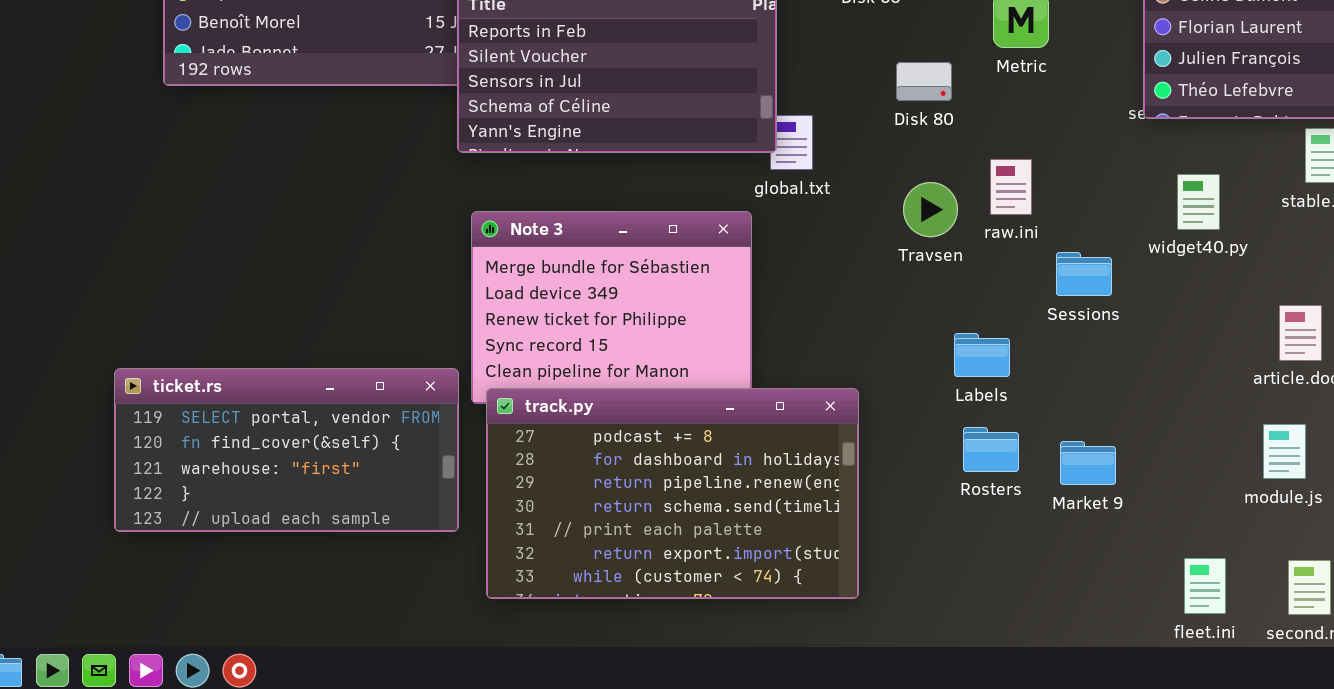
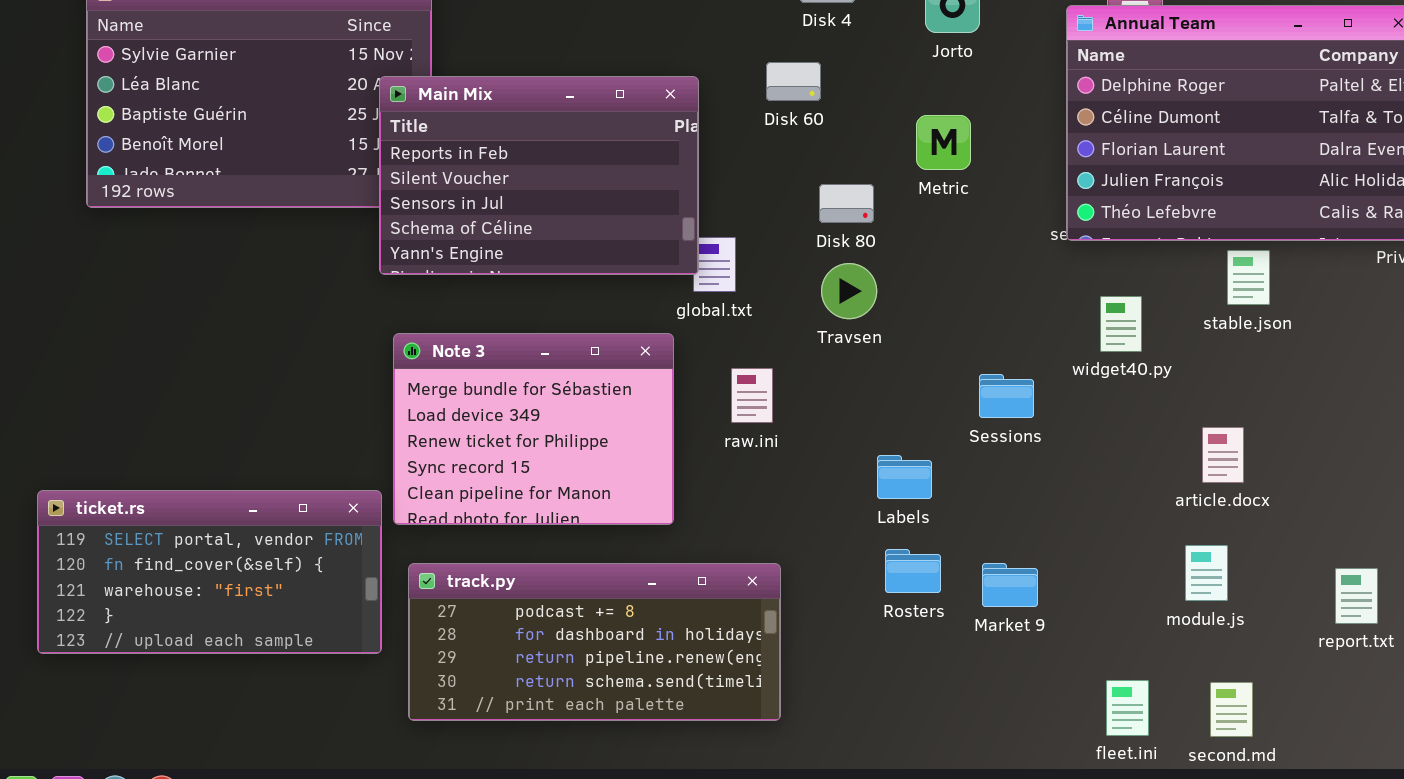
raw.ini: [990,159,1032,215] -> [731,368,773,423], moved
Travsen: [903,182,958,237] -> [821,263,877,319], moved
track.py: [486,388,859,599] -> [408,563,781,721], resized

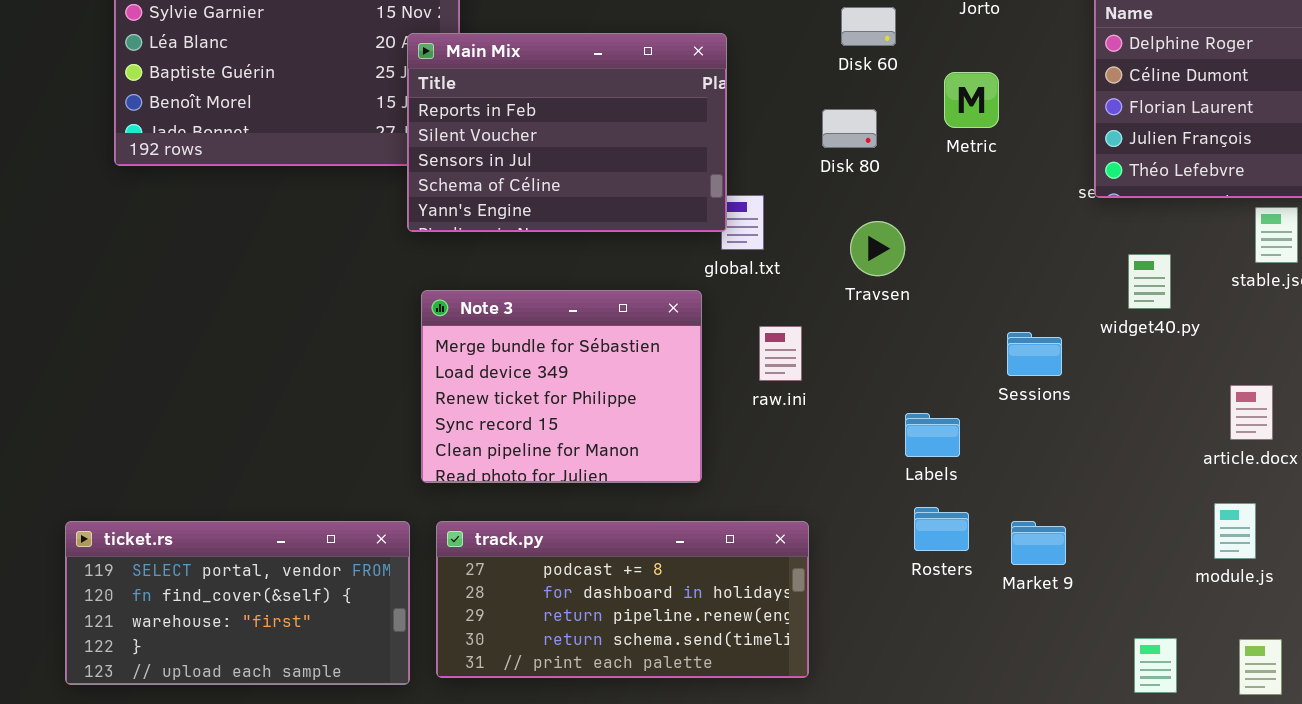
Disk 60: [766,62,821,101] -> [841,7,896,46], moved
Disk 80: [819,184,874,223] -> [822,109,877,148], moved
ticket.rs: [37,490,382,654] -> [65,521,410,685], moved

